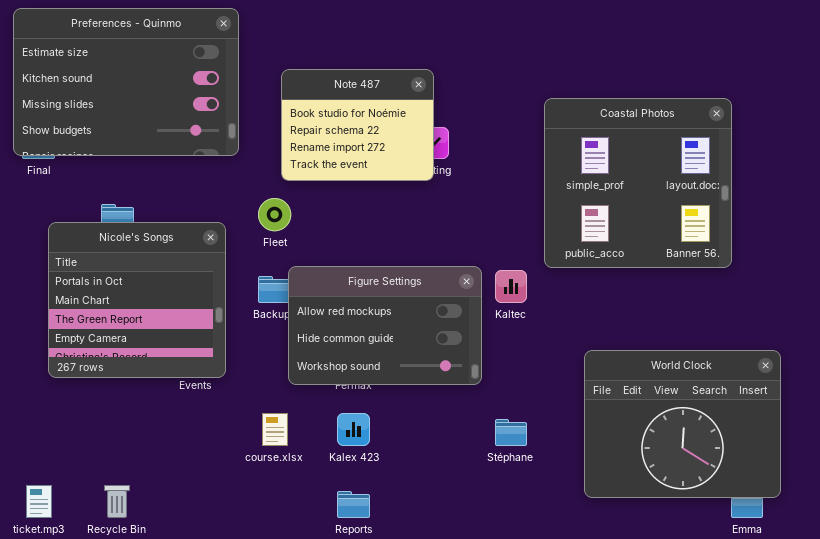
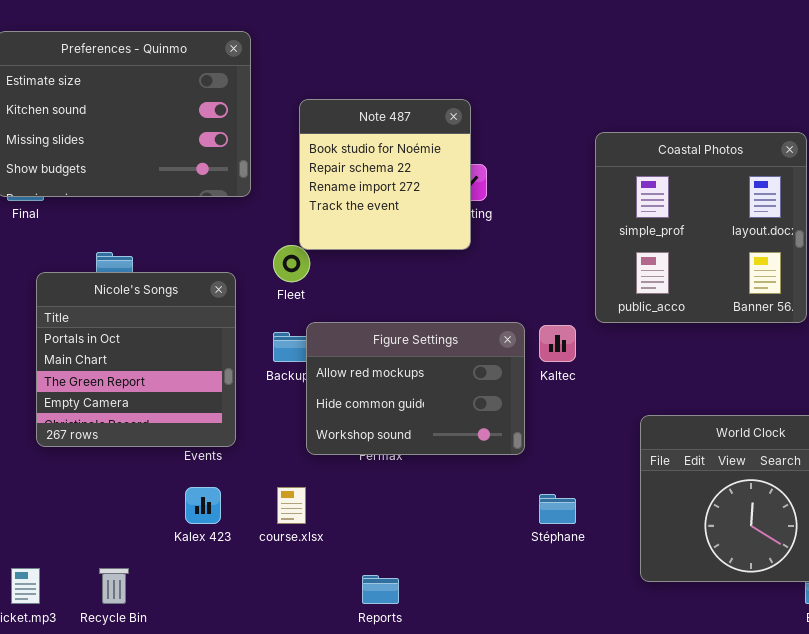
Note 487: [281,69,434,181] -> [299,99,471,250], resized
Kalex 423: [337,413,370,446] -> [185,487,221,524], moved

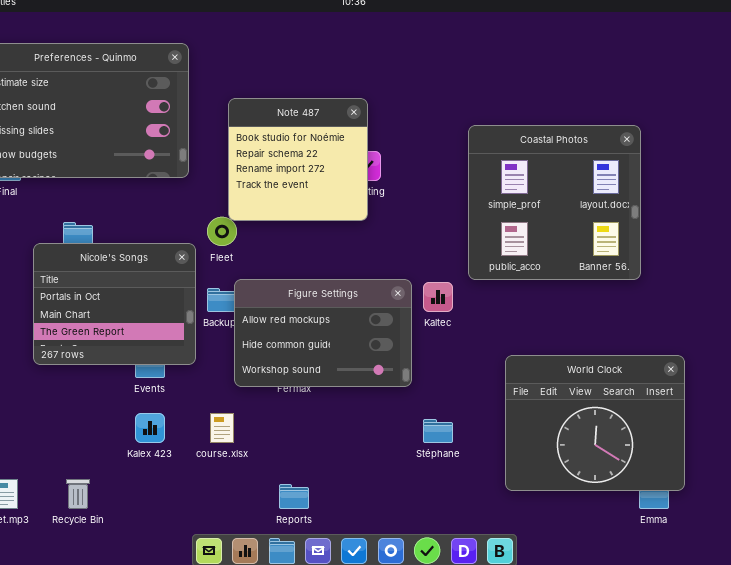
Nicole's Songs: [36,272,236,447] -> [33,243,196,365], moved, resized

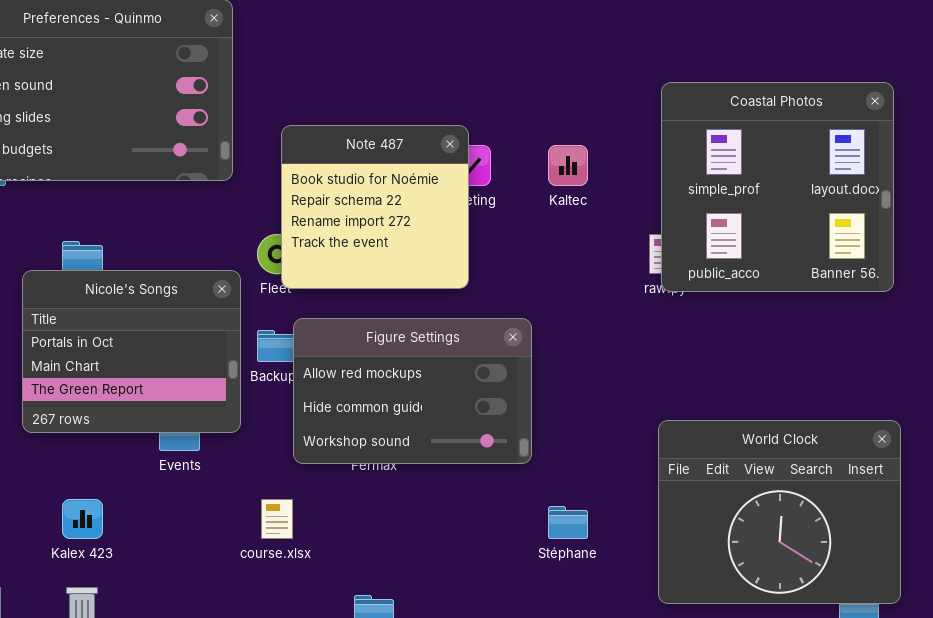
Note 487: [228,98,368,221] -> [281,125,469,289], moved
Coastal Photos: [468,125,641,280] -> [661,82,894,292], moved
Kaltec: [423,282,453,312] -> [548,145,588,186], moved
Kalex 423: [135,413,165,443] -> [62,499,103,539], moved

